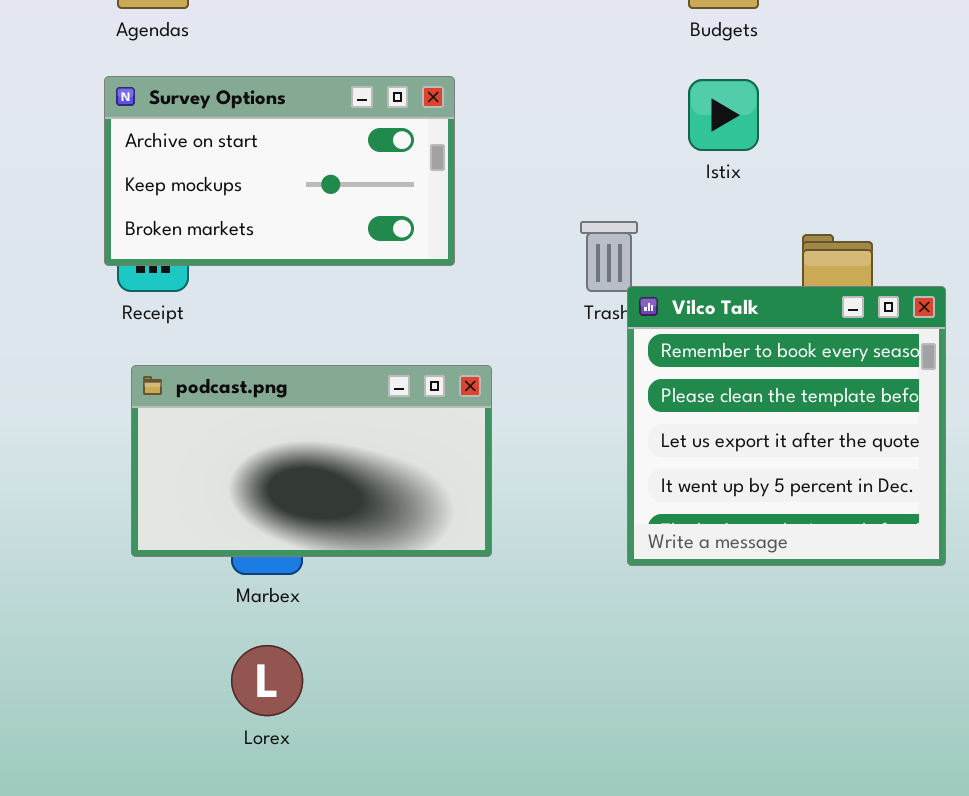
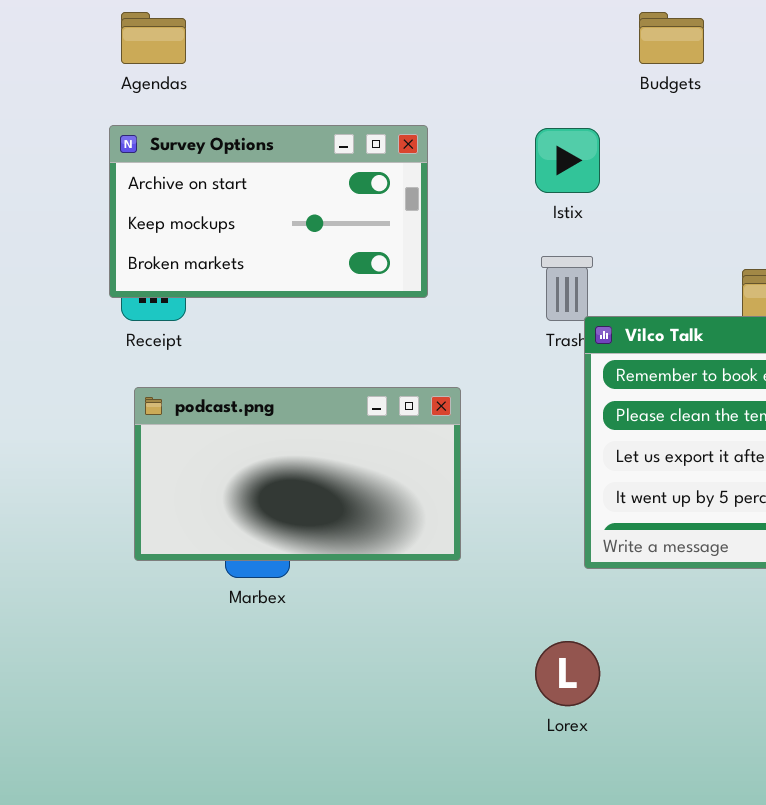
Istix: [688,79,759,151] -> [535,128,600,193], moved
Lorex: [231,645,303,716] -> [535,641,600,706], moved

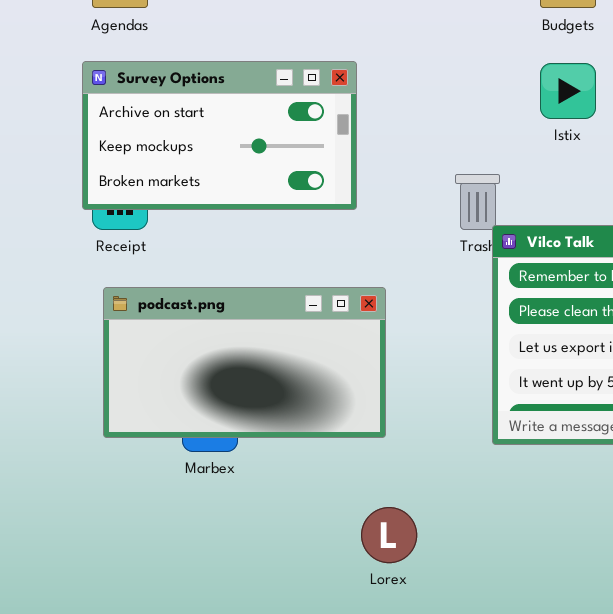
Istix: [535,128,600,193] -> [540,63,596,119], moved
Lorex: [535,641,600,706] -> [361,507,417,563], moved

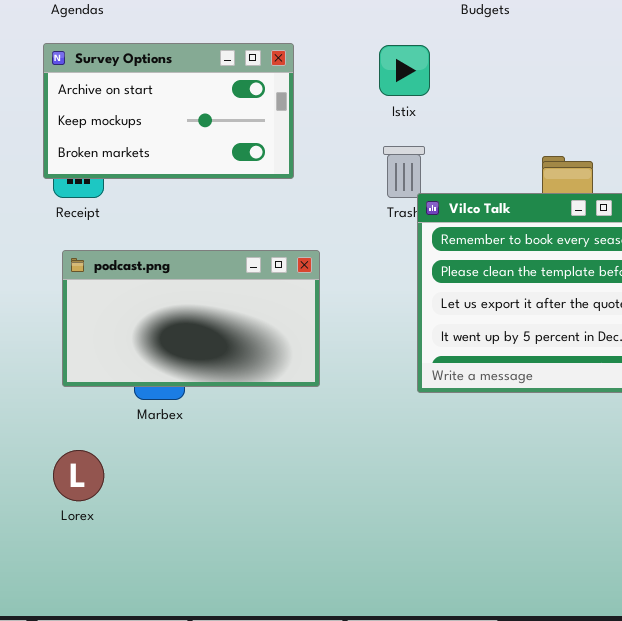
Istix: [540,63,596,119] -> [379,45,430,96], moved
Lorex: [361,507,417,563] -> [53,450,104,501], moved

